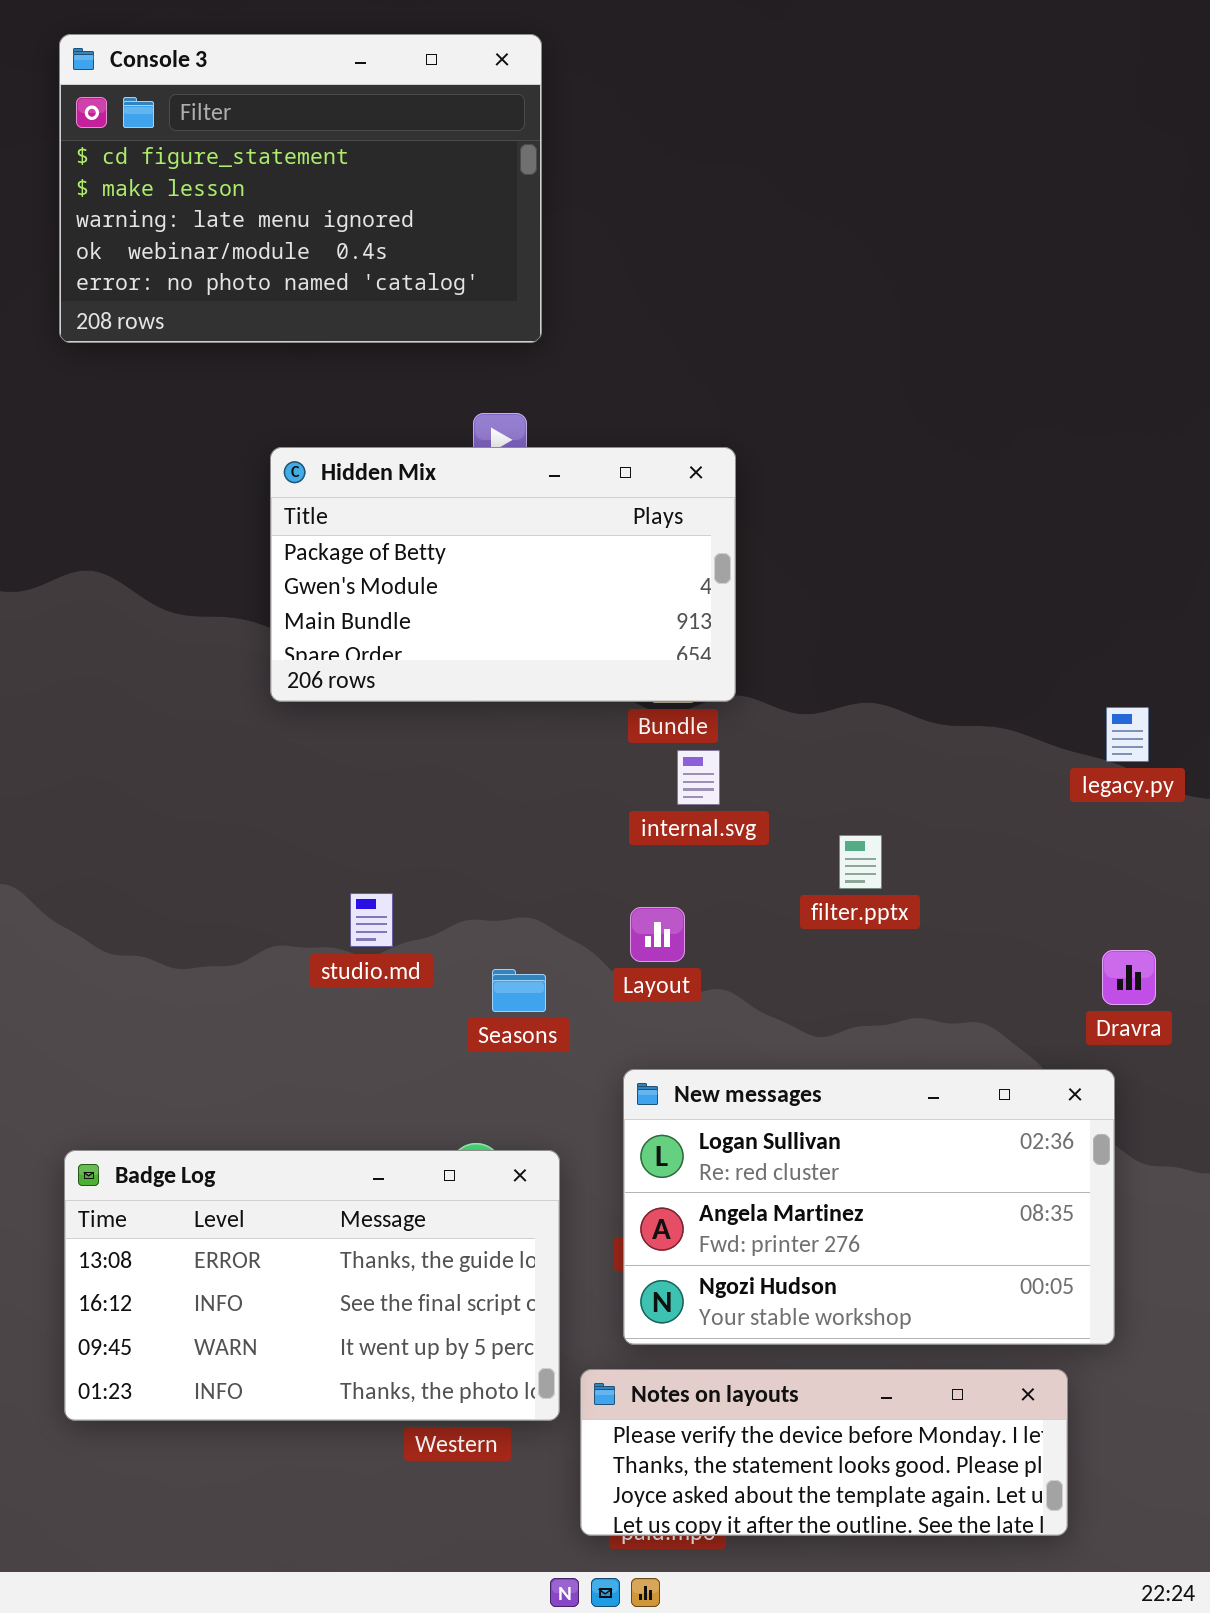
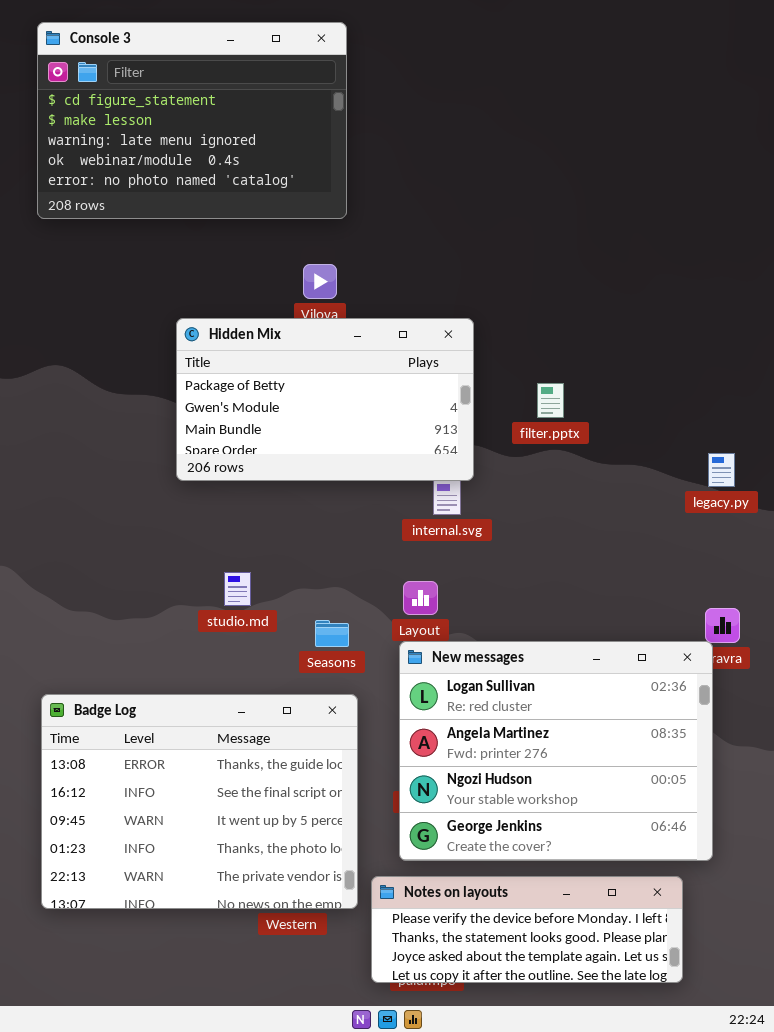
Hidden Mix: [270,447,736,702] -> [176,318,474,481], moved
filter.pptx: [839,835,882,889] -> [537,383,564,418], moved
New messages: [623,1069,1115,1345] -> [399,641,713,861], resized
Badge Log: [64,1150,560,1421] -> [41,694,358,909], resized

